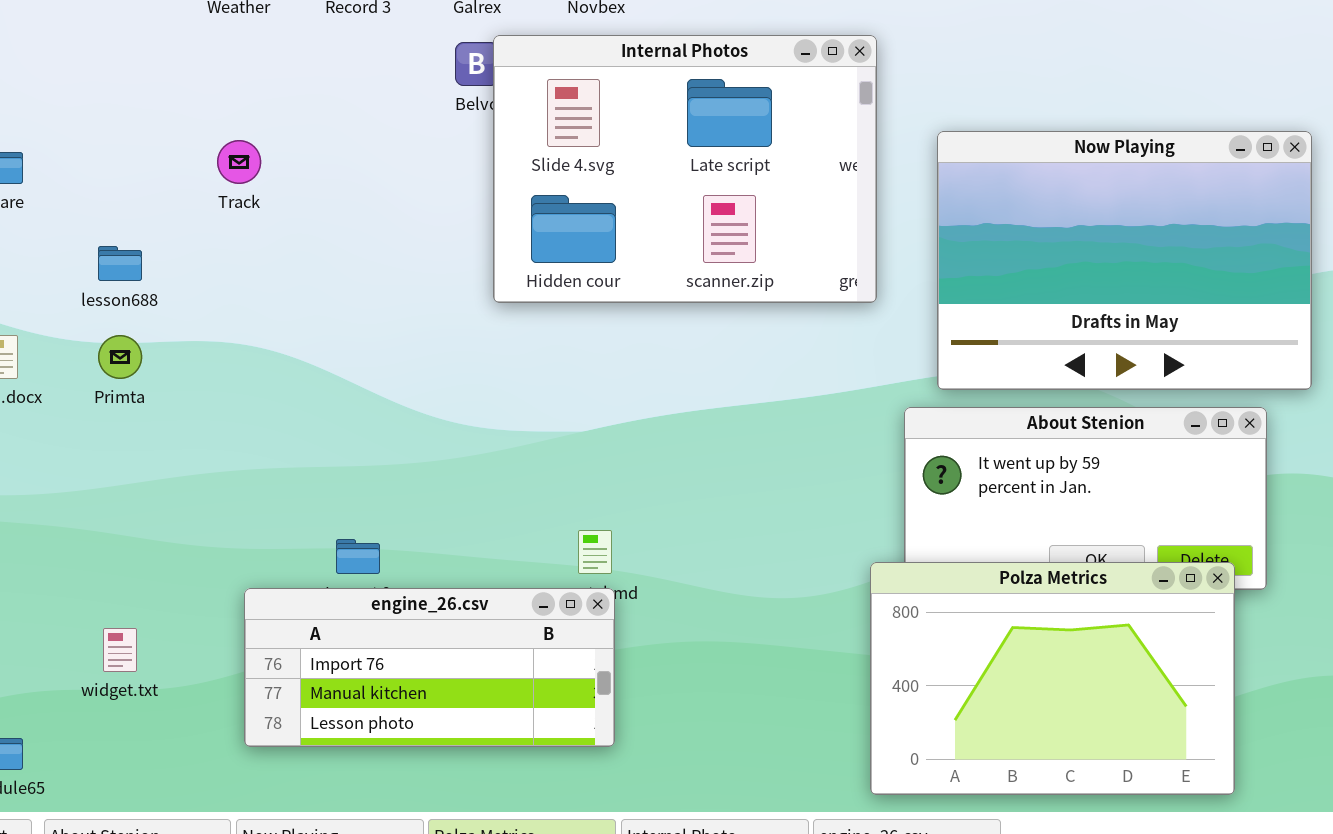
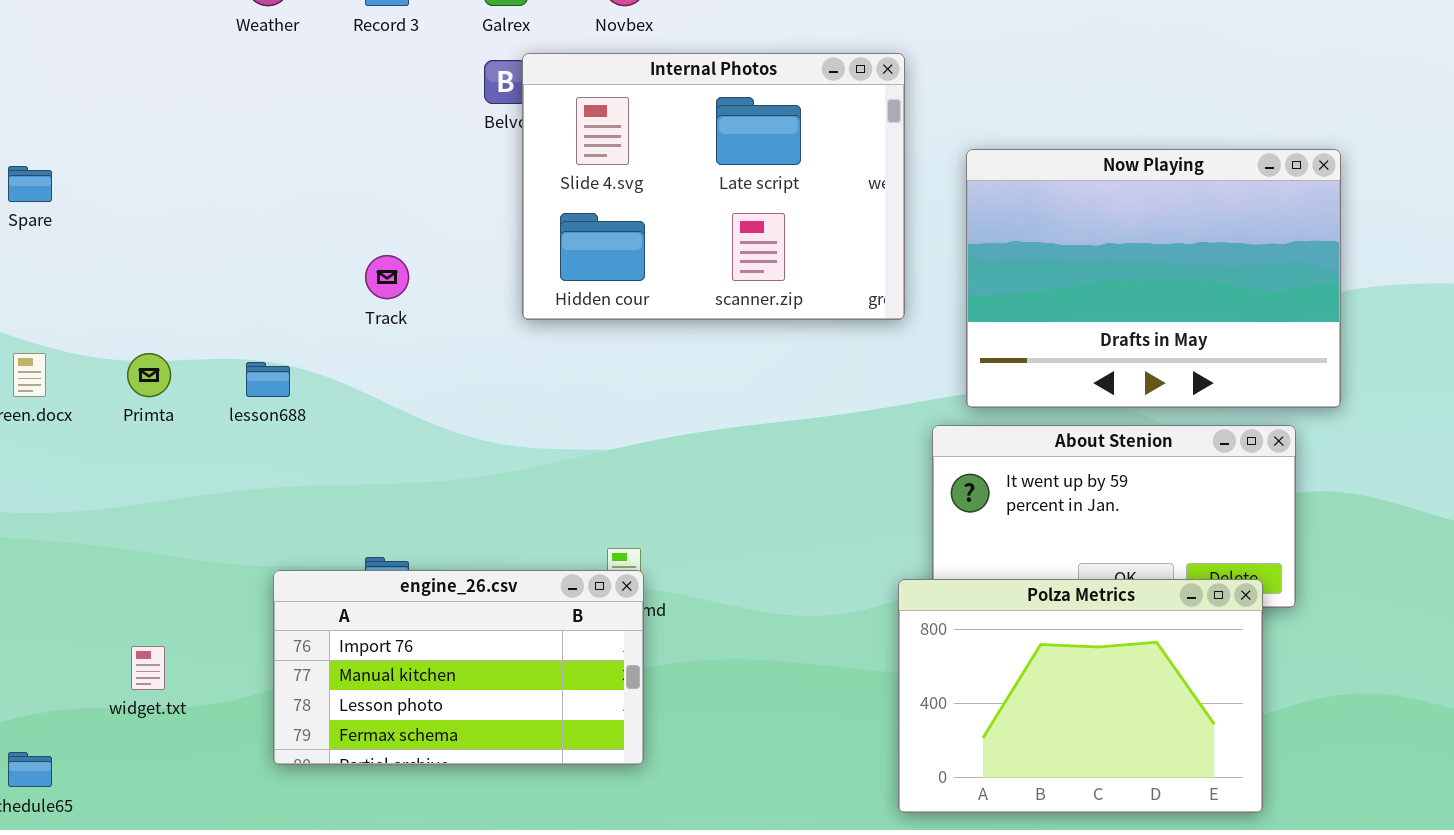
Track: [217,140,261,184] -> [365,255,409,299], moved
lesson688: [98,246,142,281] -> [246,362,290,397], moved
engine_26.csv: [244,588,615,747] -> [273,570,644,765], resized

